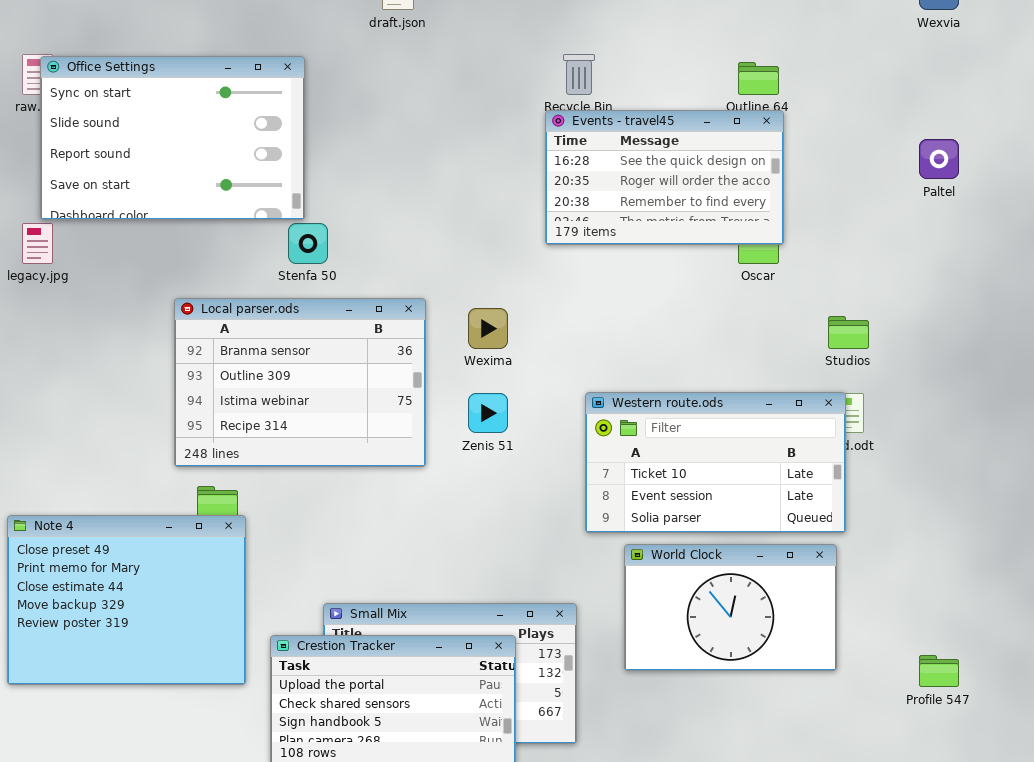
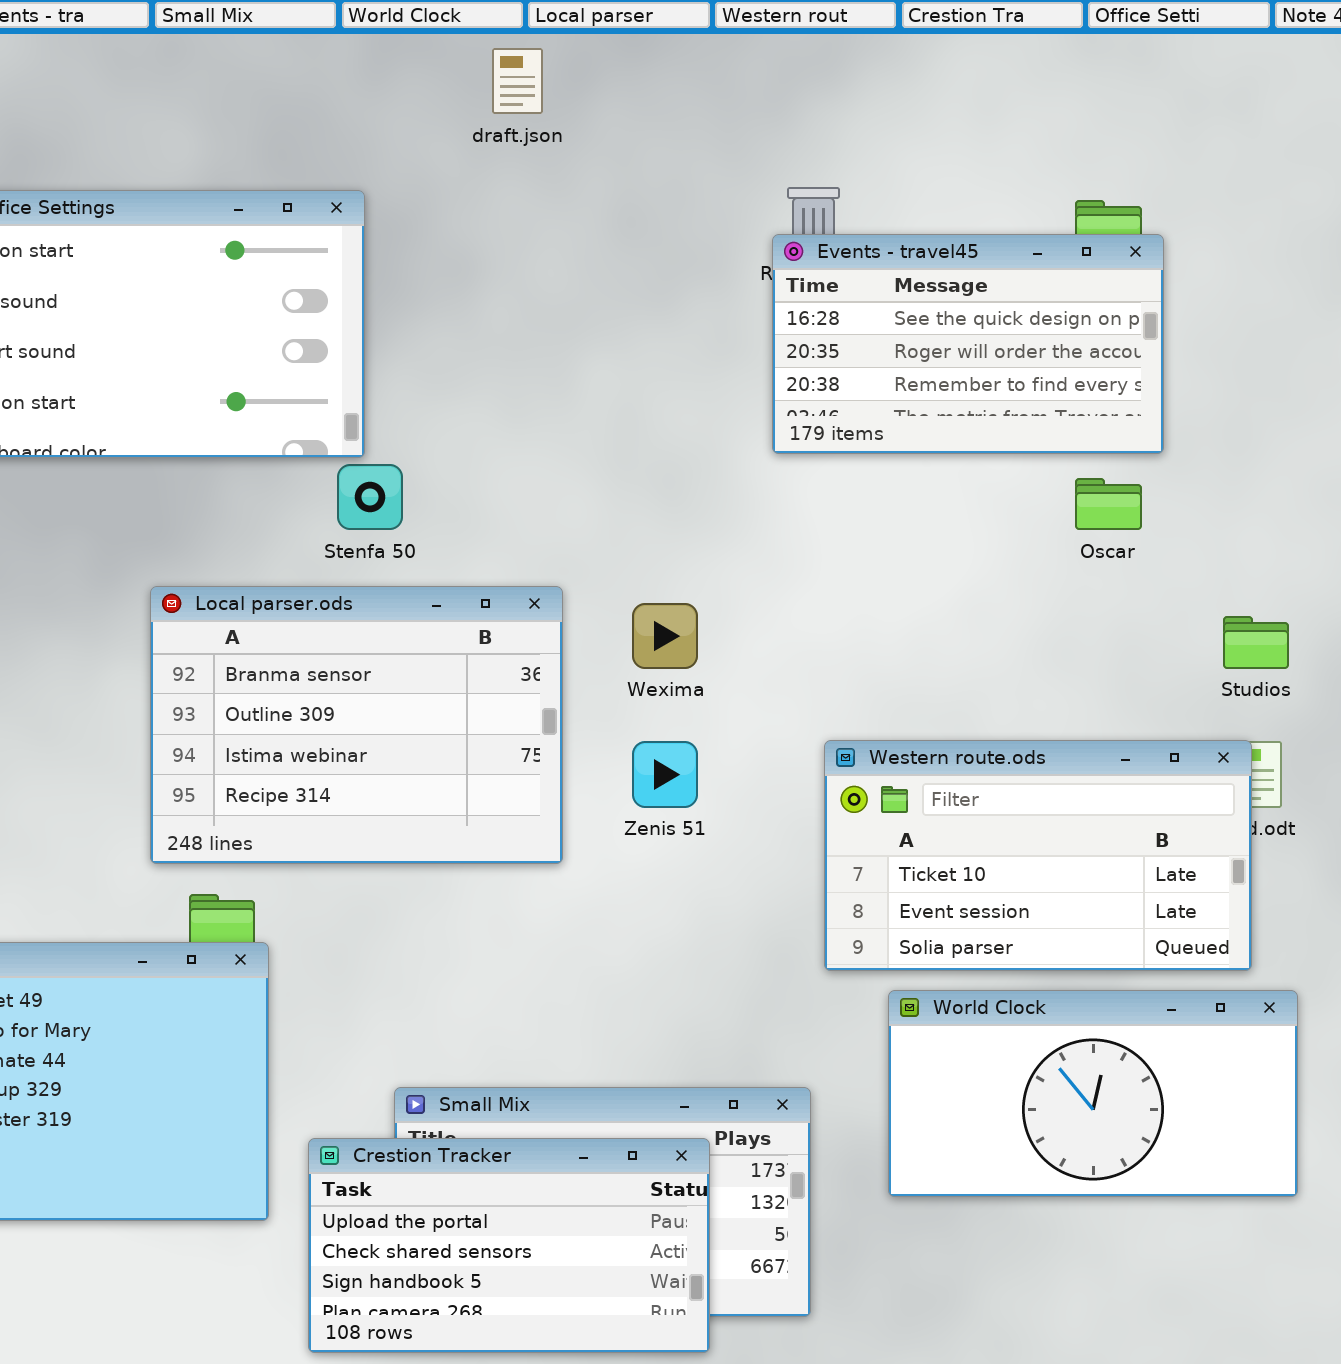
Events - travel45: [545,110,784,245] -> [772,234,1164,454], moved
World Clock: [624,544,837,671] -> [888,990,1298,1197], resized

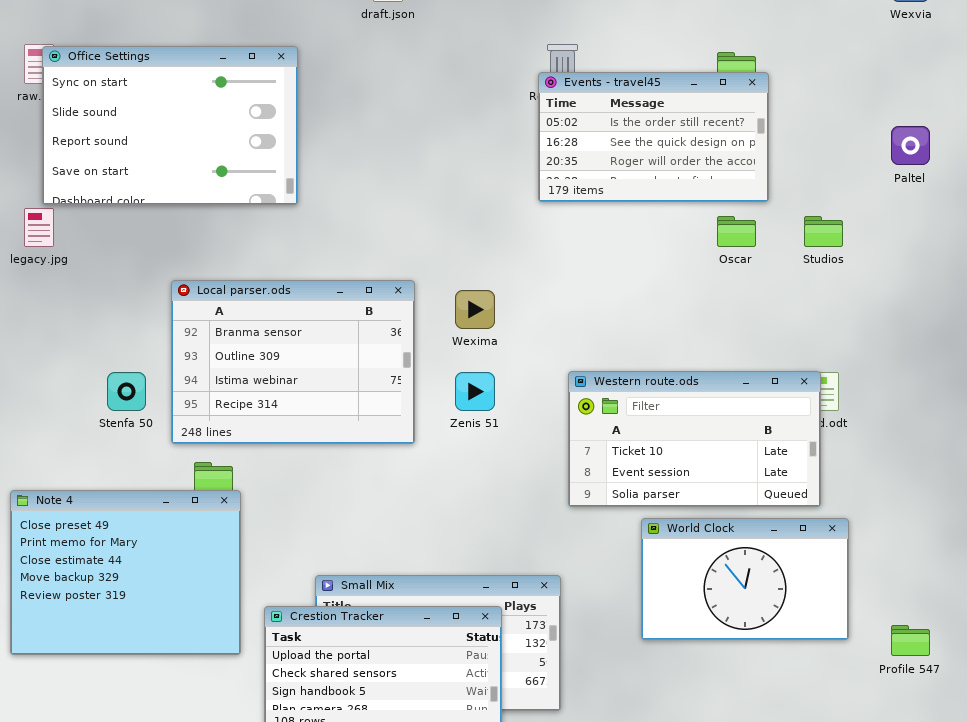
Events - travel45: [772,234,1164,454] -> [538,72,769,202], scrolled up 1 row
Stenfa 50: [337,464,403,530] -> [107,372,146,411], moved
Studios: [1223,616,1289,669] -> [804,216,843,247], moved
World Clock: [888,990,1298,1197] -> [641,518,849,640], resized

